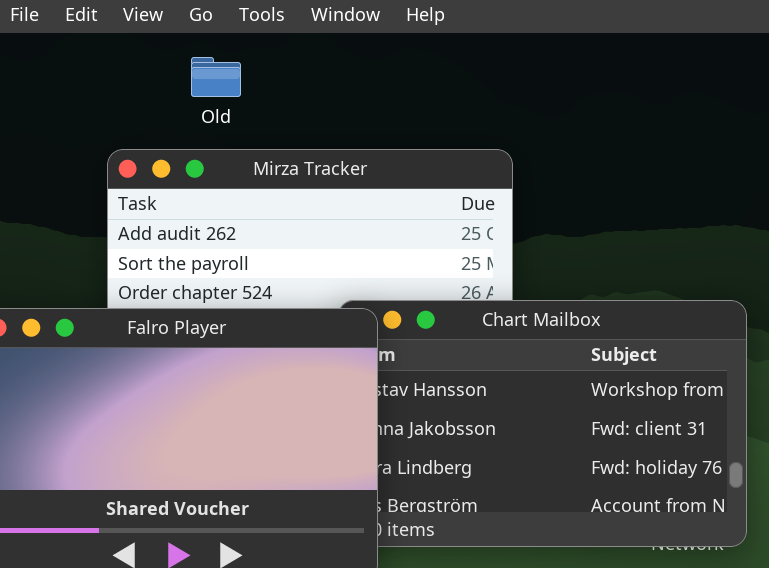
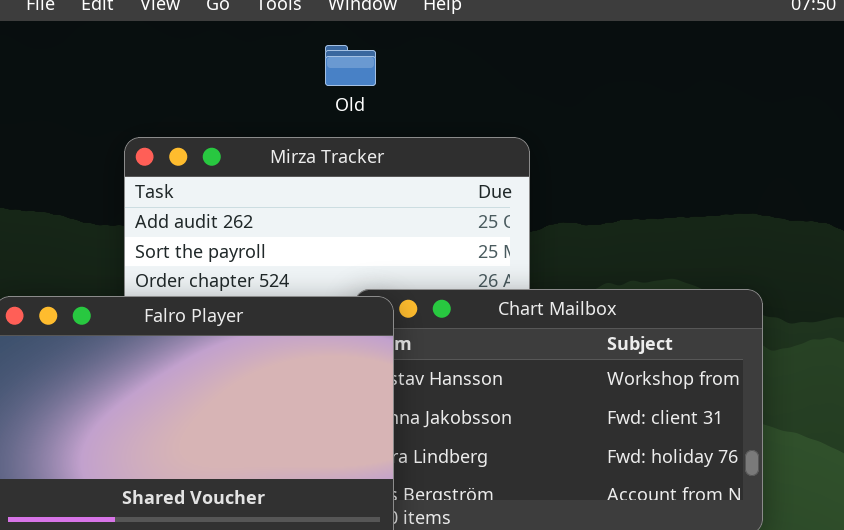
Old: [191,57,241,97] -> [325,45,376,86], moved

